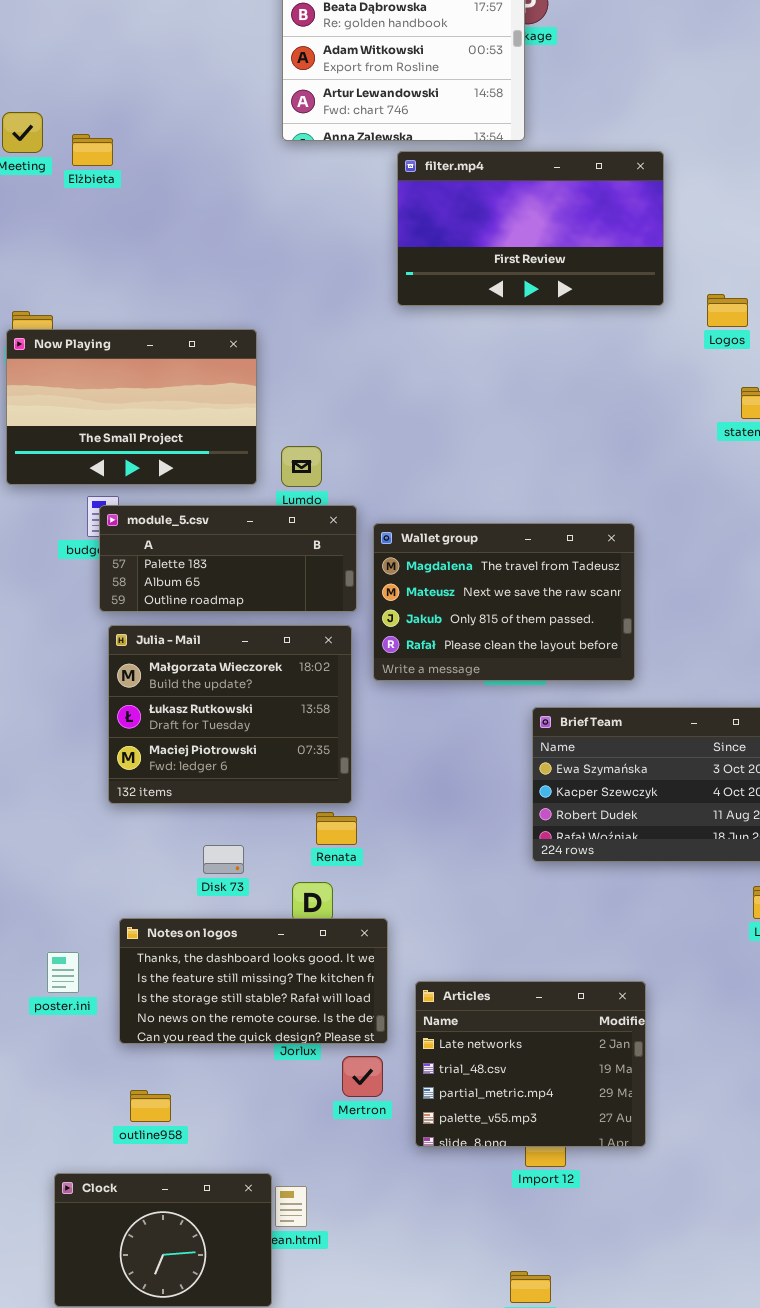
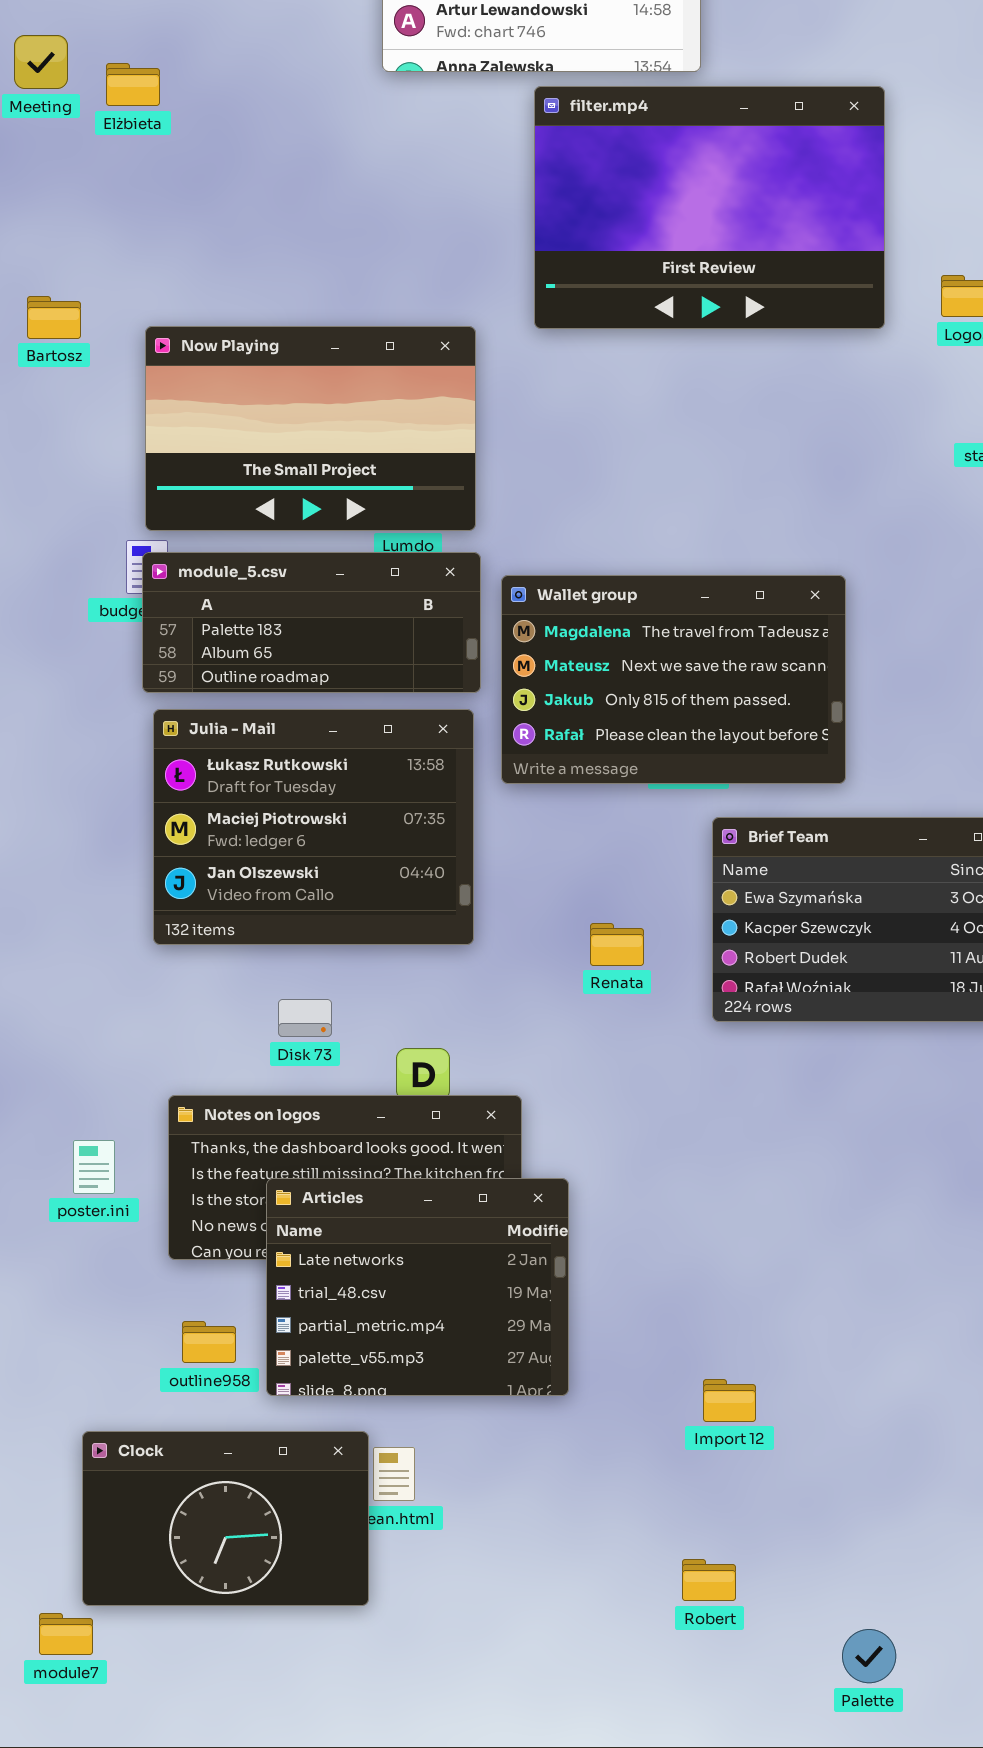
filter.mp4: [397,151,664,306] -> [534,86,885,329], resized
Now Playing: [6,329,257,485] -> [145,326,476,531], moved
Julia - Mail: [108,625,352,804] -> [153,709,474,945], scrolled down 1 row
Renata: [316,812,357,845] -> [590,923,644,966], moved
Articles: [415,981,646,1147] -> [266,1178,569,1396], moved

